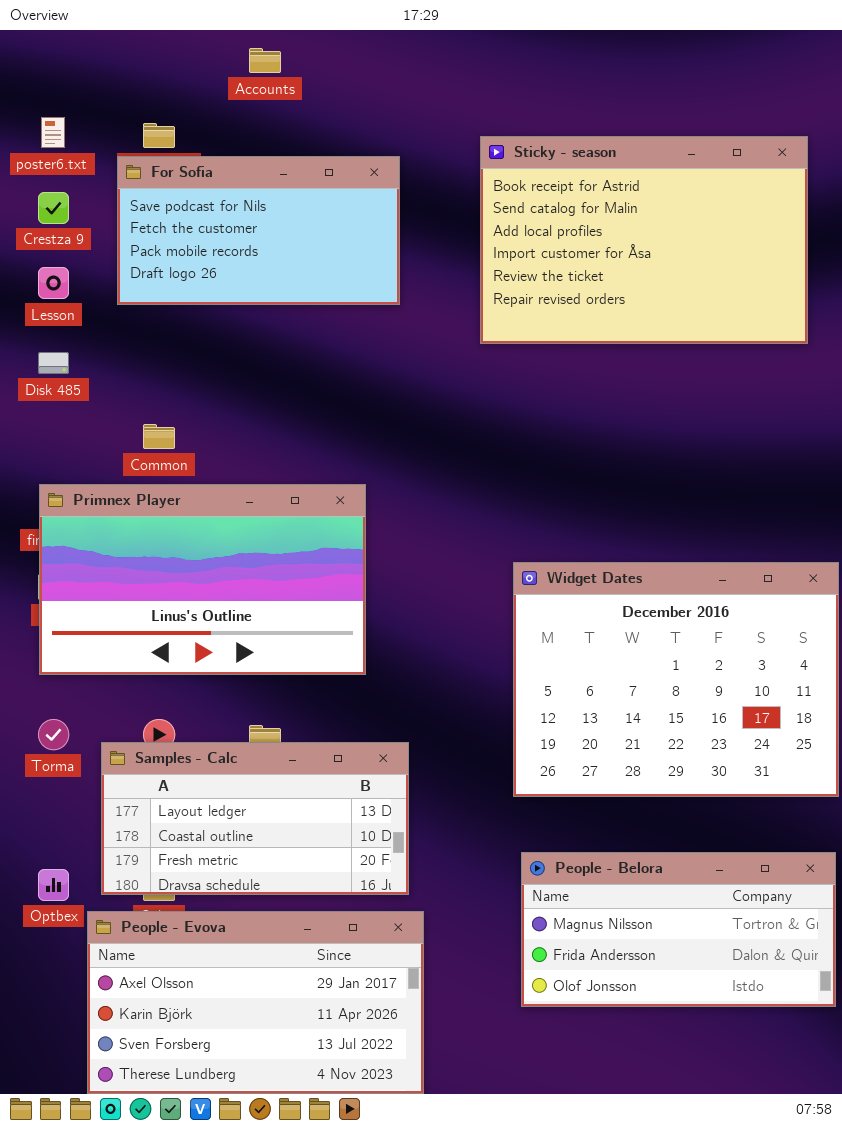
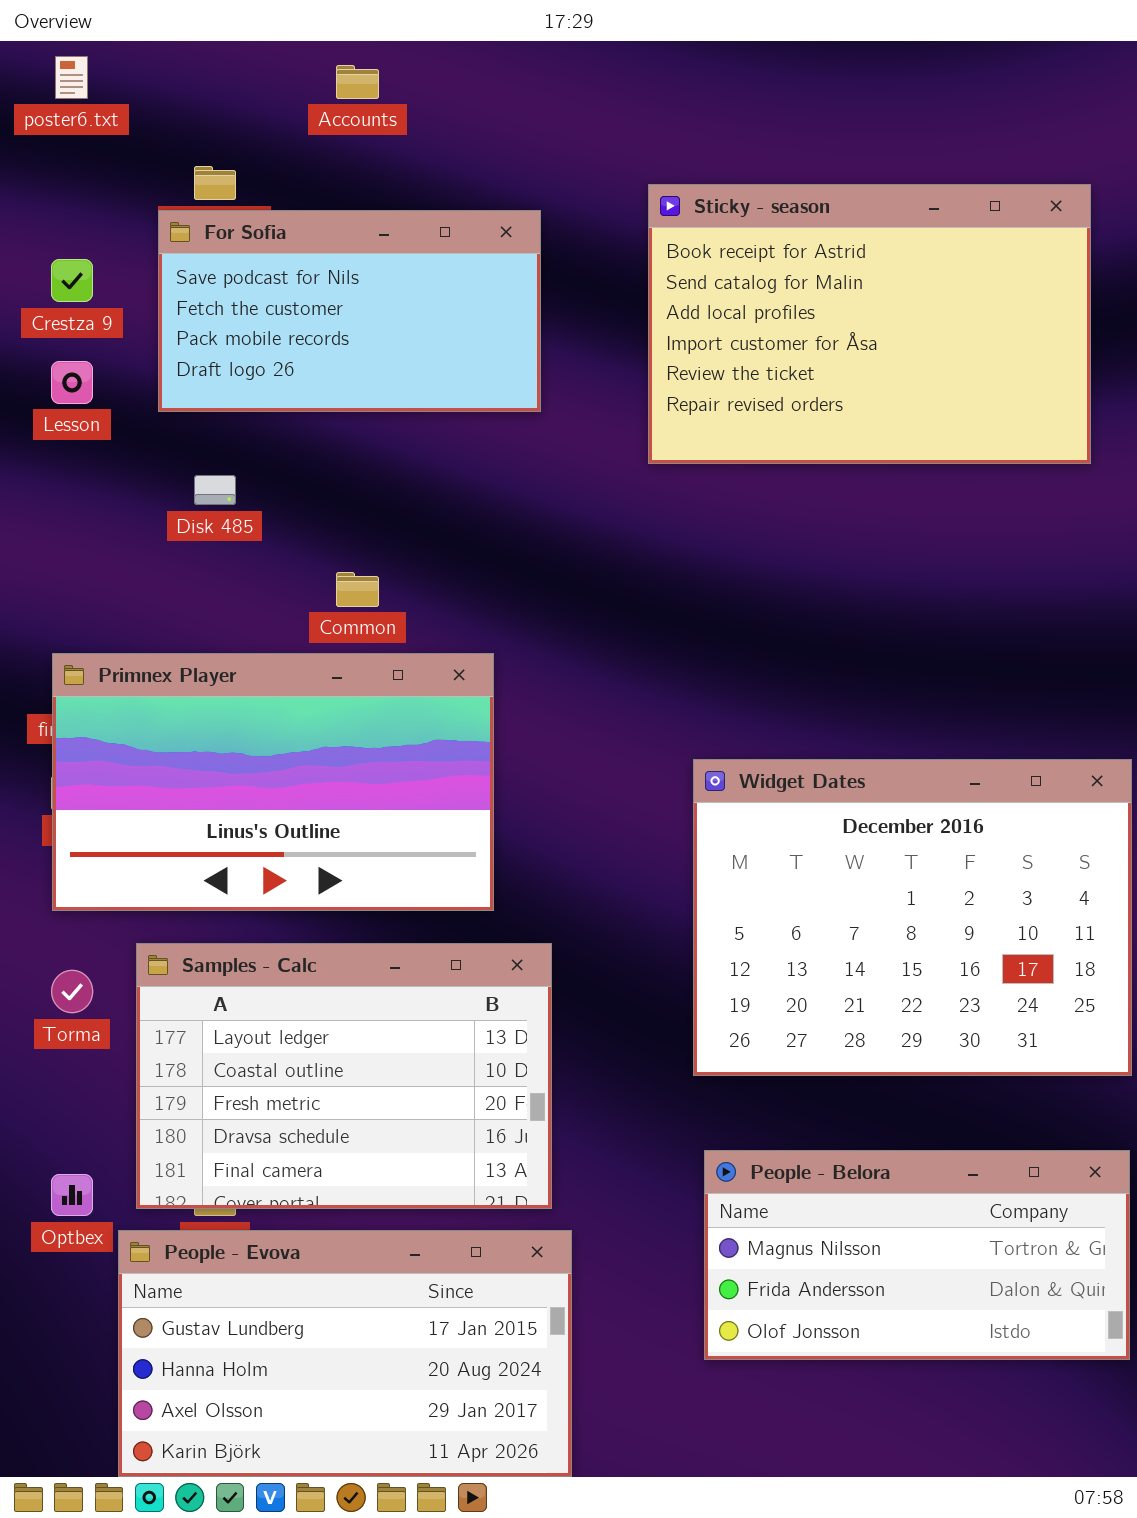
poster6.txt: [41,117,65,148] -> [55,56,88,99], moved
Disk 485: [38,352,69,374] -> [194,475,236,505], moved
Common: [143,424,175,449] -> [336,572,379,607], moved
Samples - Calc: [101,742,409,895] -> [136,943,552,1209], resized
People - Evova: [87,911,424,1094] -> [118,1230,572,1477], scrolled up 2 rows

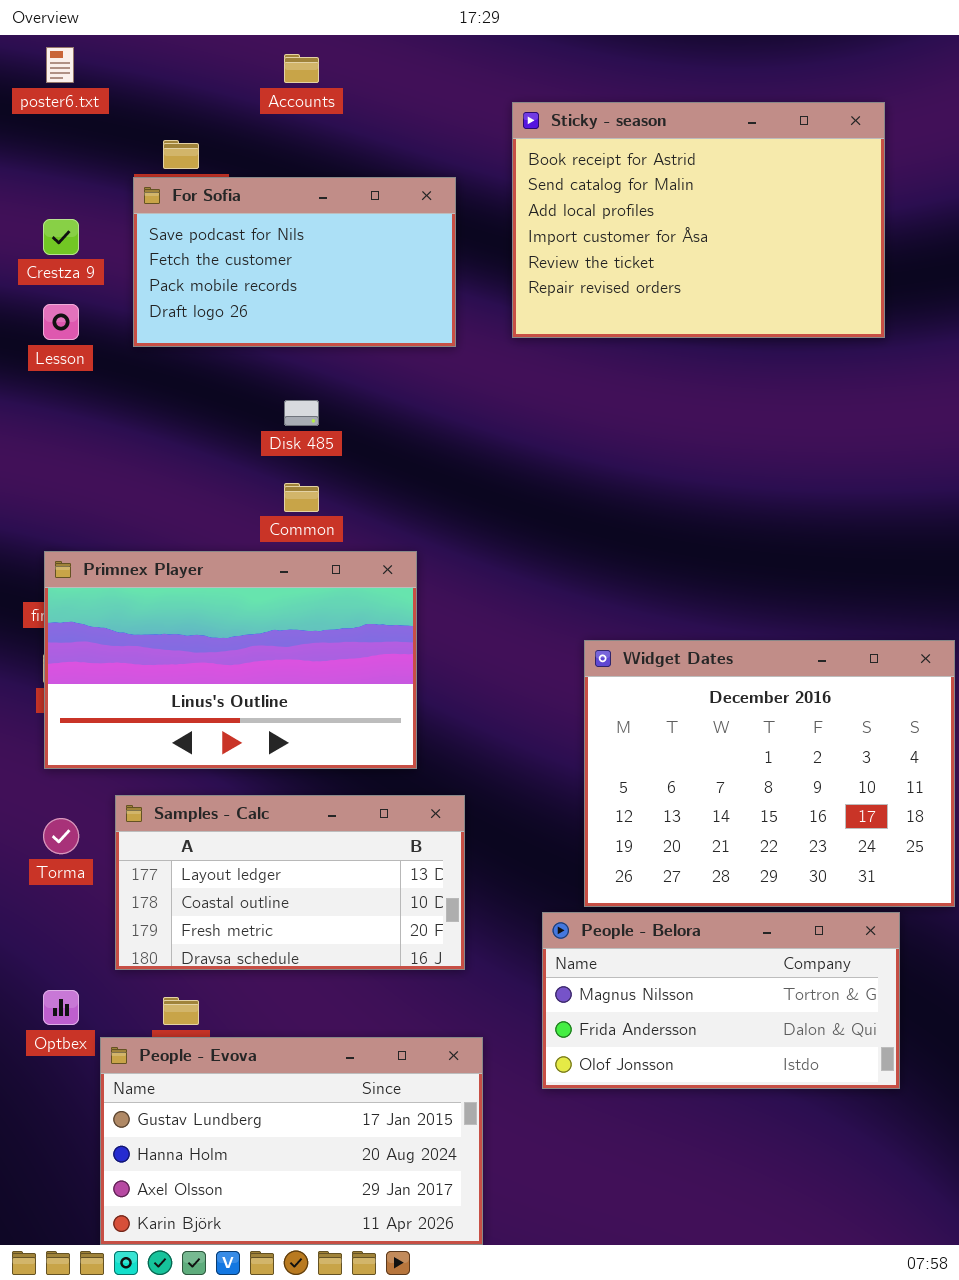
Sticky - season: [648,184,1091,464] -> [512,102,885,338], moved
Disk 485: [194,475,236,505] -> [284,400,319,426], moved
Samples - Calc: [136,943,552,1209] -> [115,795,465,970], resized
People - Belora: [704,1150,1130,1360] -> [542,912,900,1089], moved

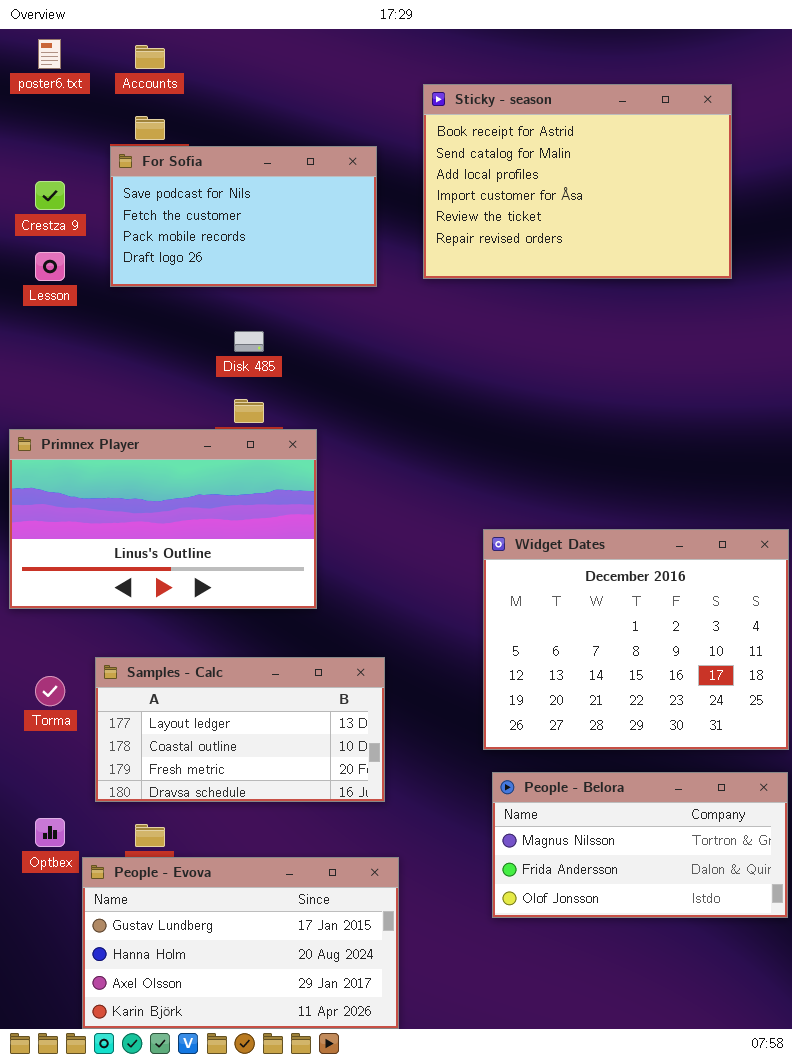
Accounts: [284,54,319,83] -> [135,45,165,69], moved
Primnex Player: [44,551,417,769] -> [9,429,317,609], moved
People - Belora: [542,912,900,1089] -> [492,772,788,918], moved

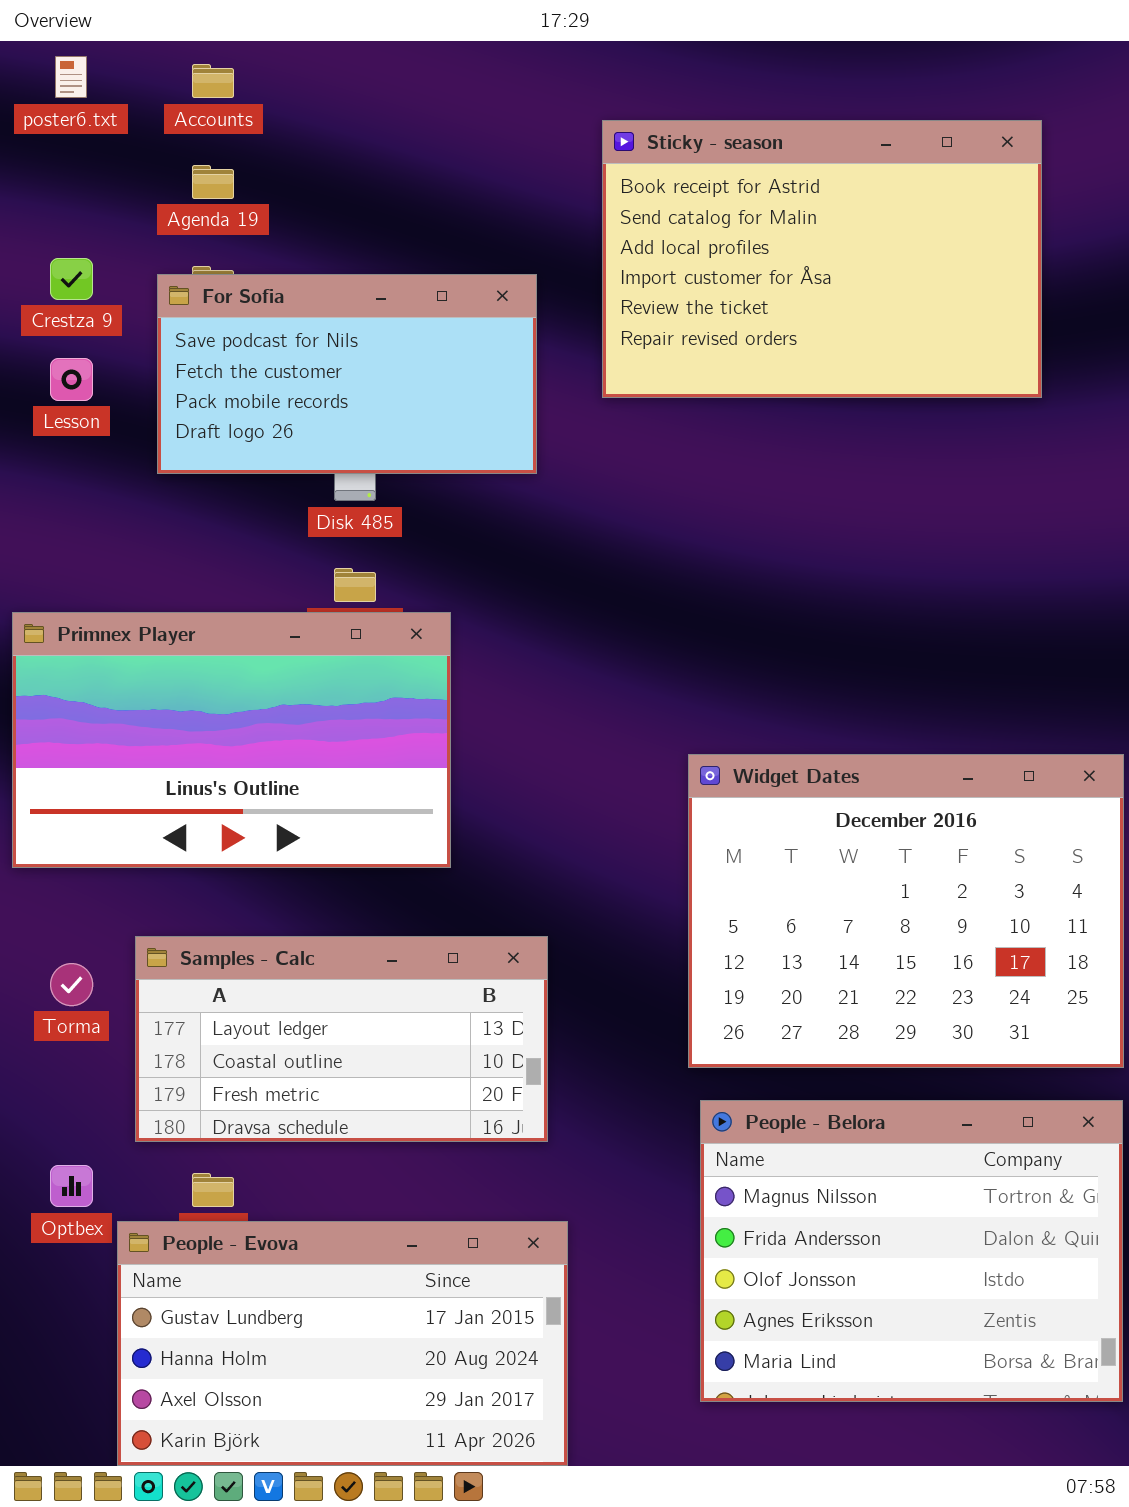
For Sofia: [110,146,377,287] -> [157,274,537,474], moved
People - Belora: [492,772,788,918] -> [700,1100,1123,1402], resized

